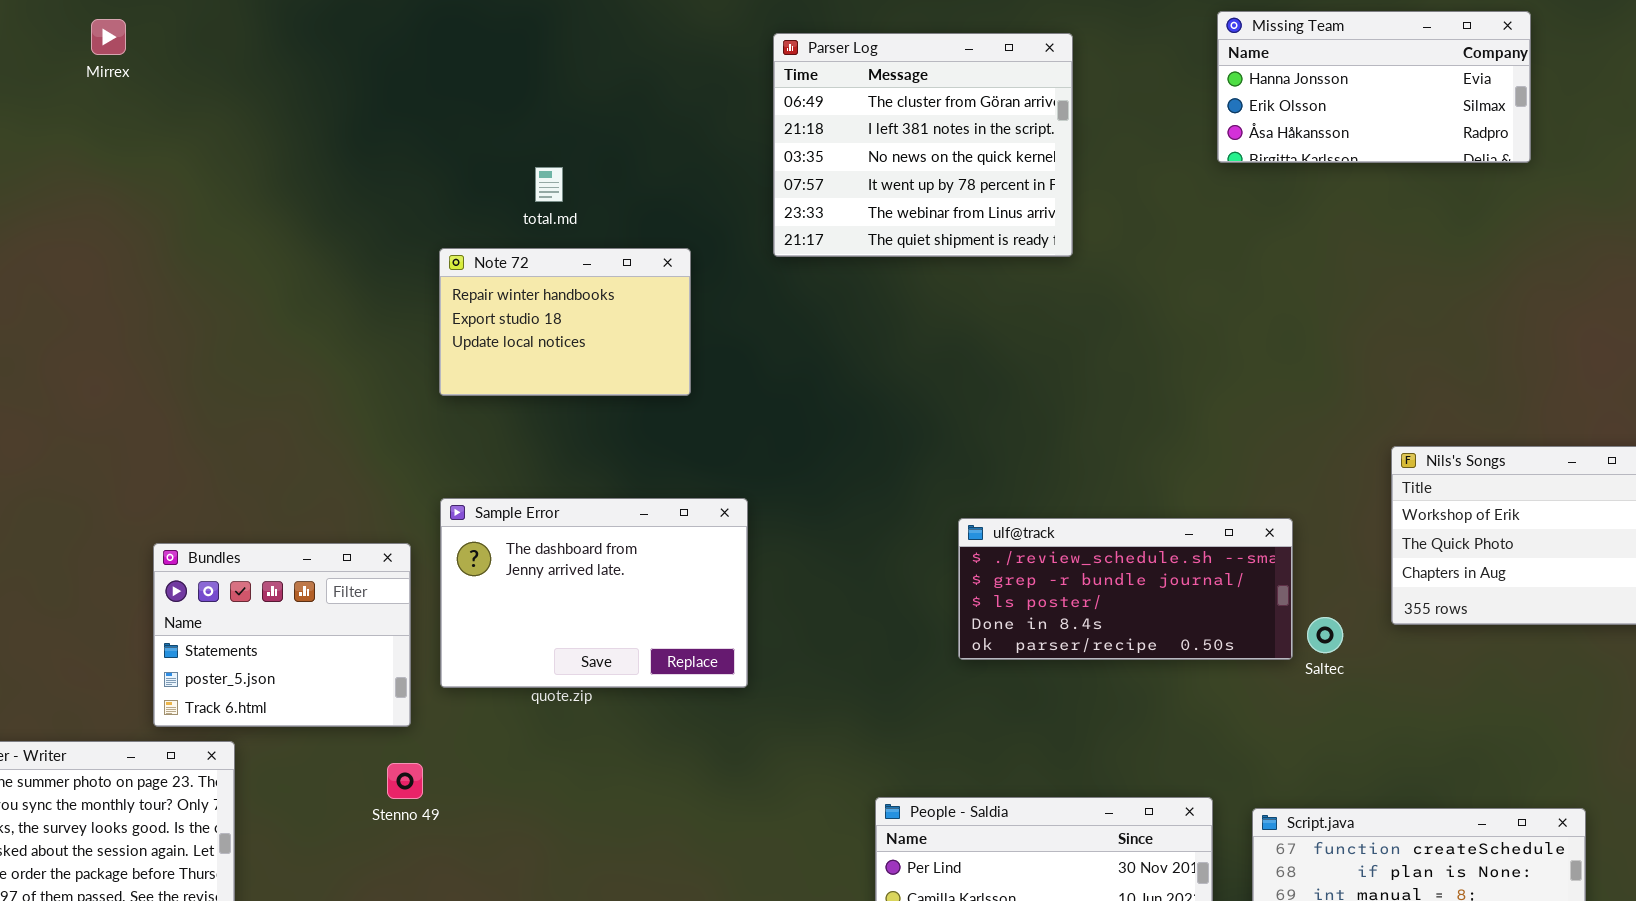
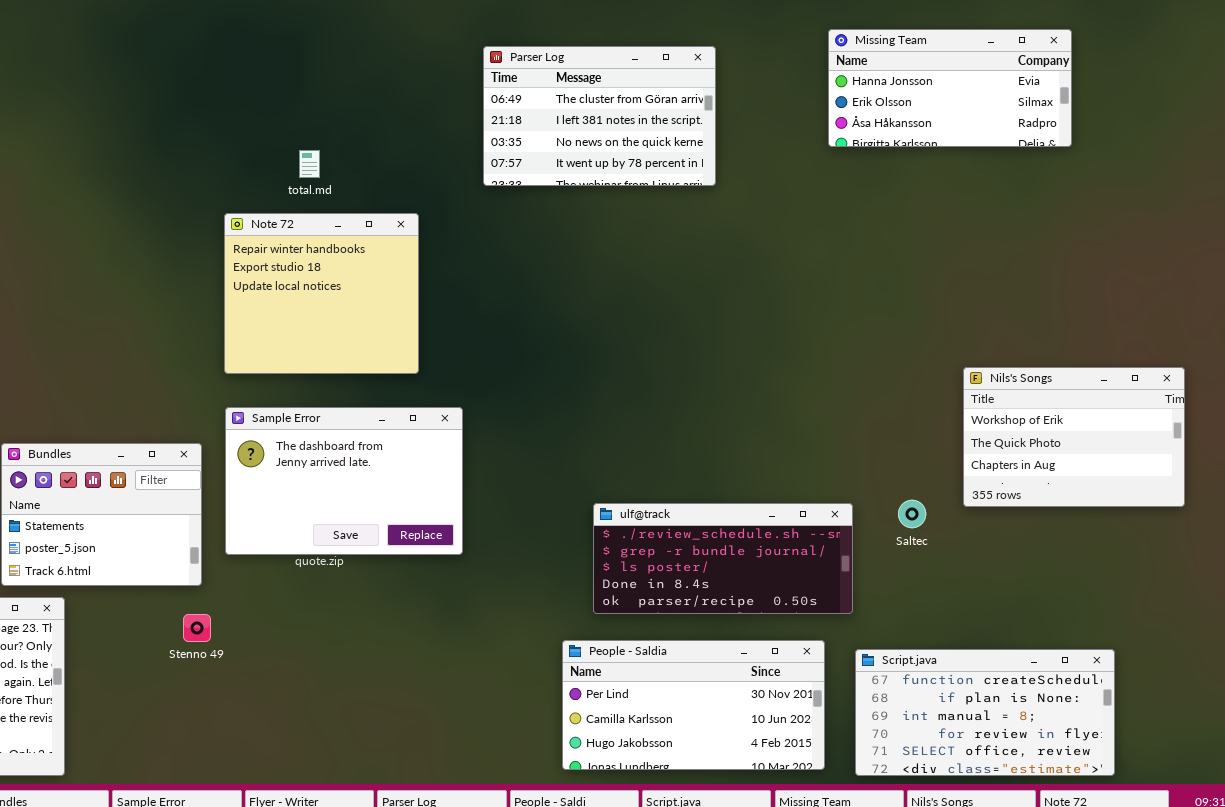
Parser Log: [773,33,1073,257] -> [483,46,716,186], resized
Note 72: [439,248,691,396] -> [224,213,419,374], resized
ulf@track: [958,518,1293,660] -> [593,503,853,614], moved

